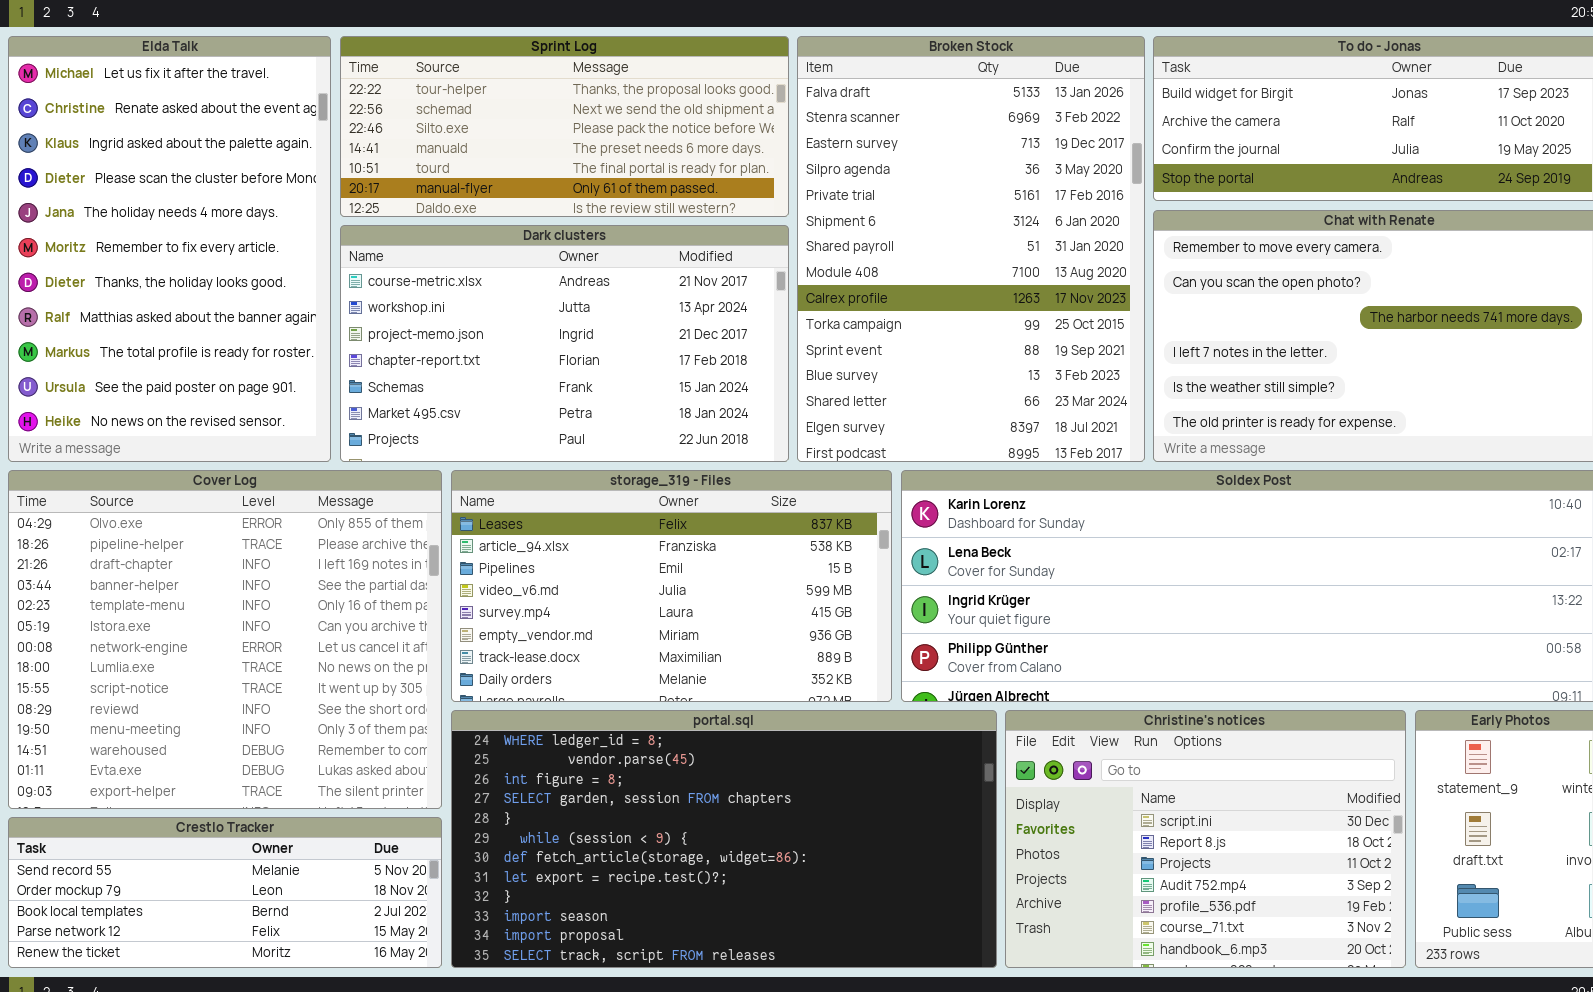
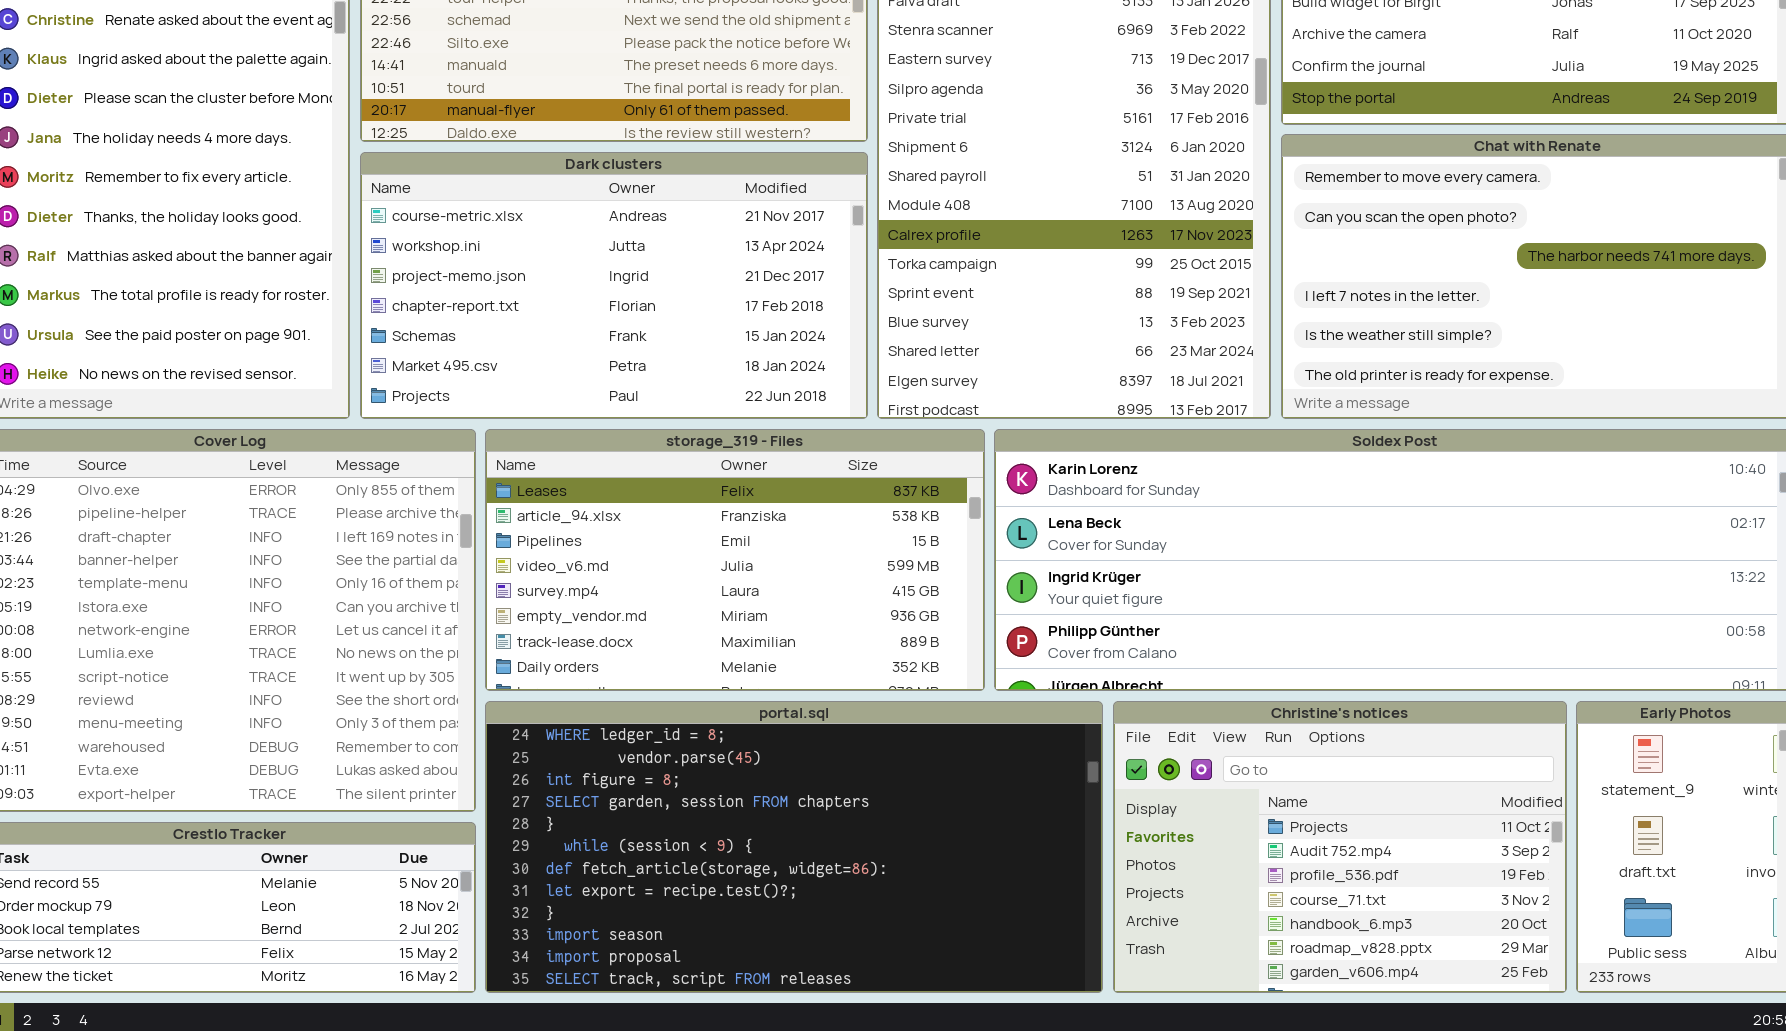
Christine's notices: [1005,710,1406,968] -> [1113,701,1567,993], scrolled down 2 rows

